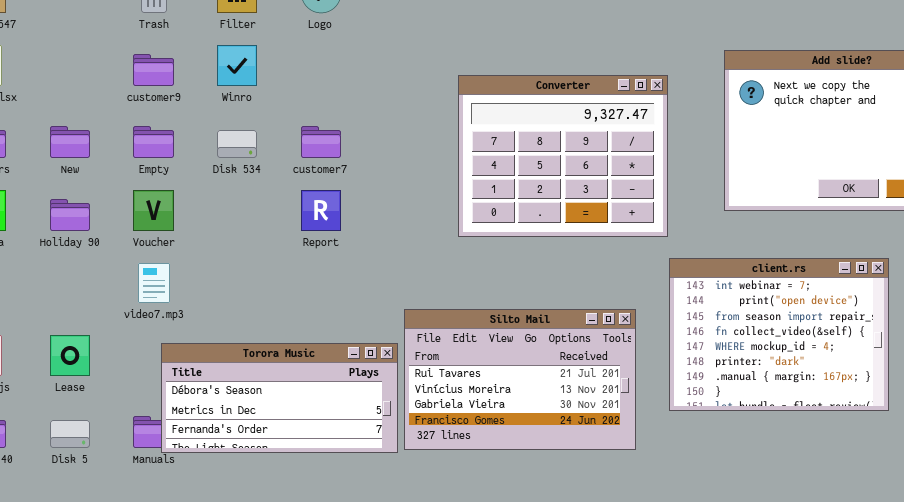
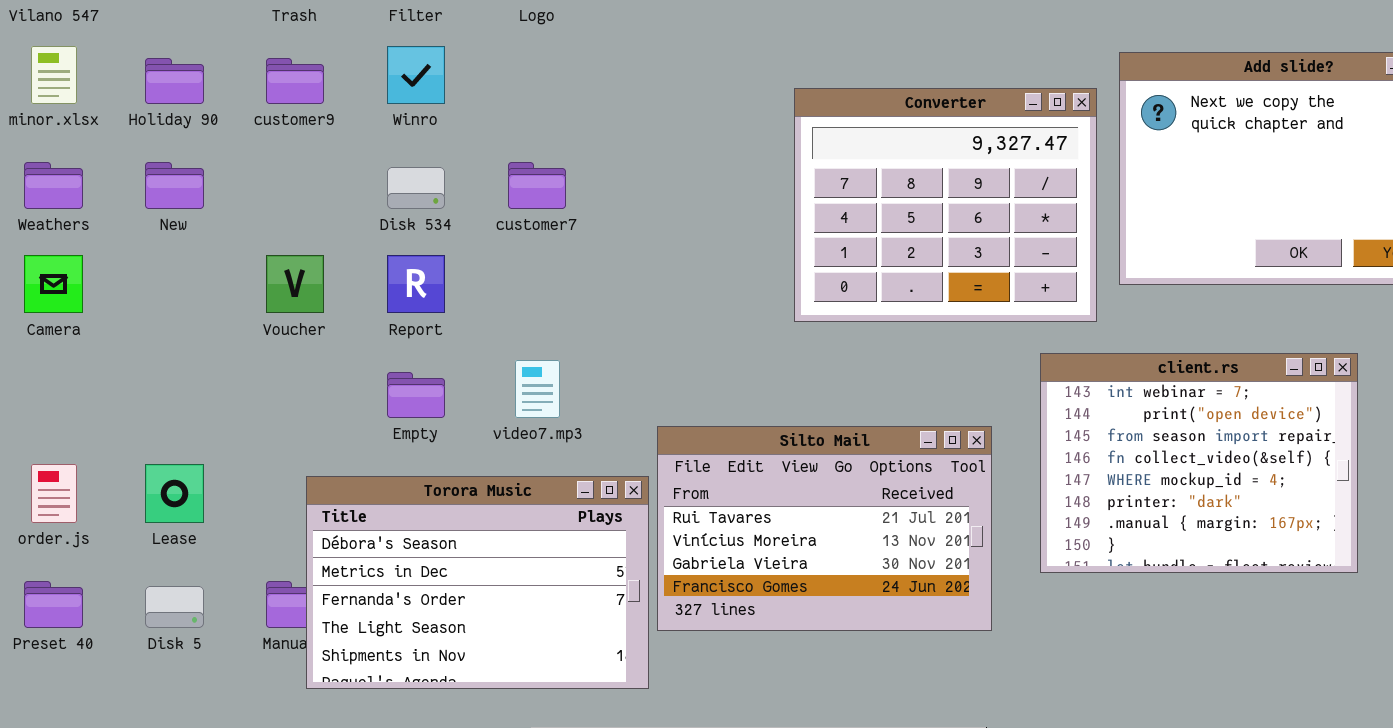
Converter: [458,75,668,237] -> [794,88,1097,322], moved
Empty: [133,126,174,158] -> [387,372,445,418], moved
Report: [301,190,341,231] -> [387,255,445,313], moved
Holiday 90: [50,199,90,231] -> [145,58,204,104], moved
video7.mp3: [138,263,170,303] -> [515,360,560,418], moved
Torora Music: [161,343,398,453] -> [306,476,649,689], resized

